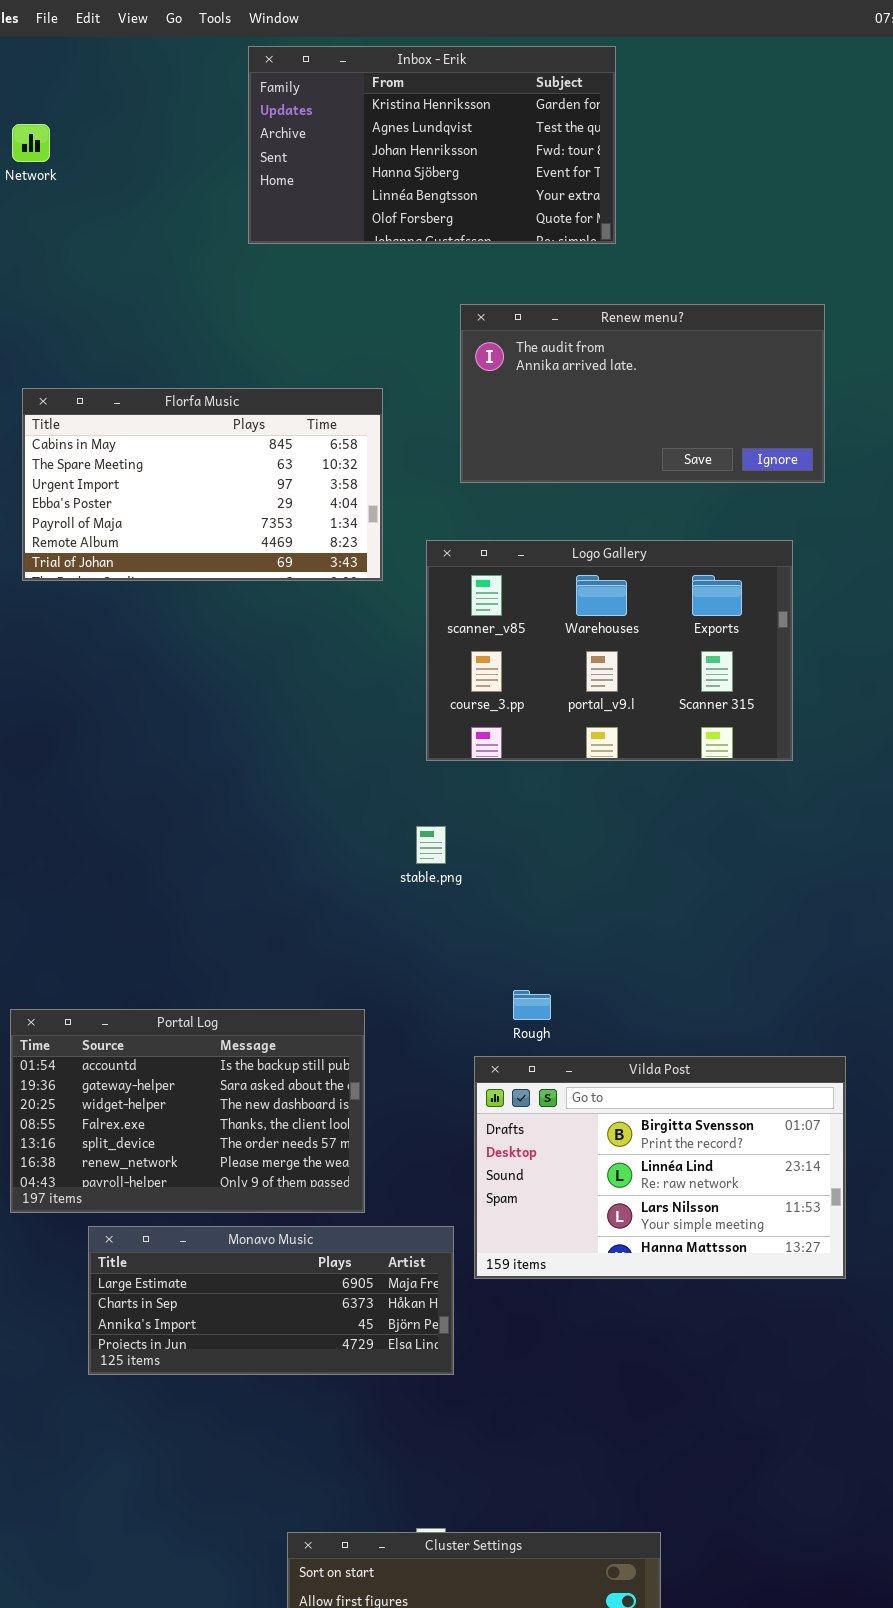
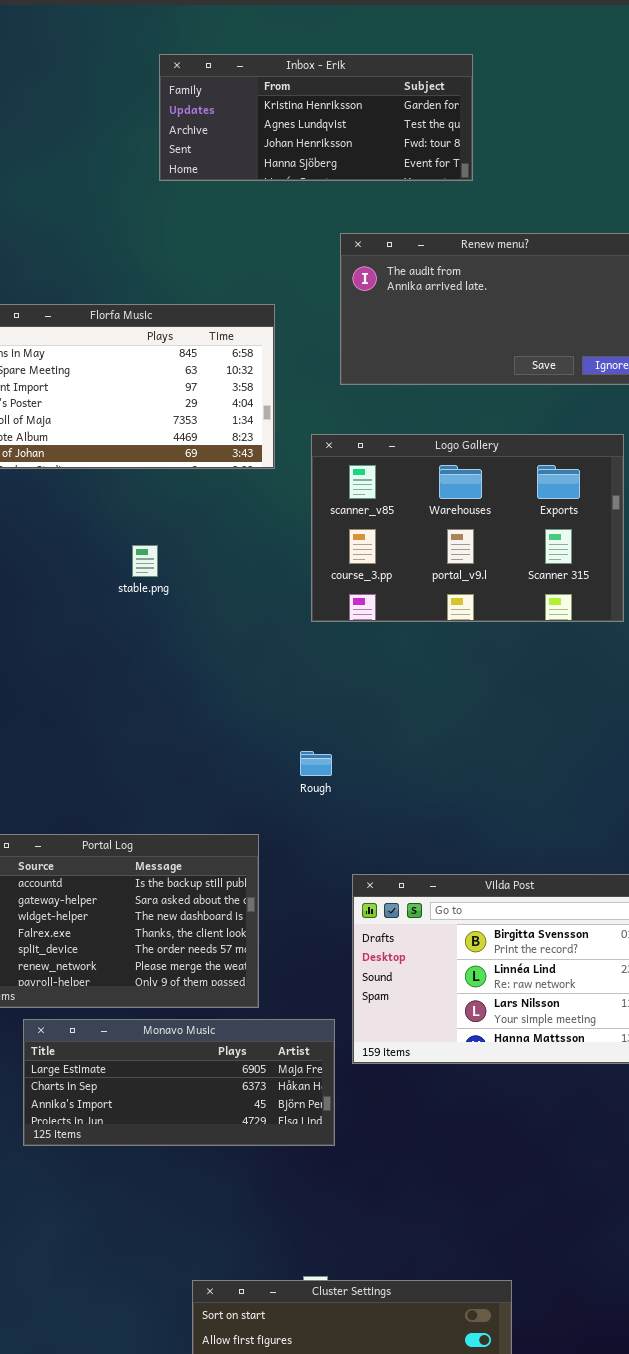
Inbox - Erik: [248,46,616,244] -> [159,54,473,181], resized
stable.png: [416,826,446,864] -> [132,545,158,577], moved
Rough: [513,990,551,1020] -> [300,751,332,776], moved

